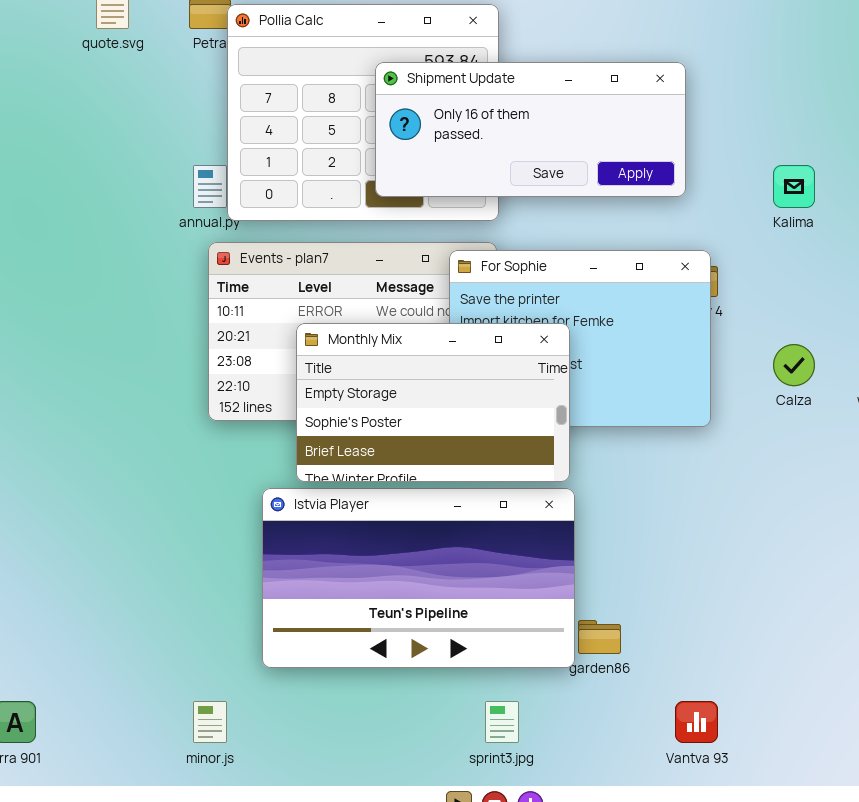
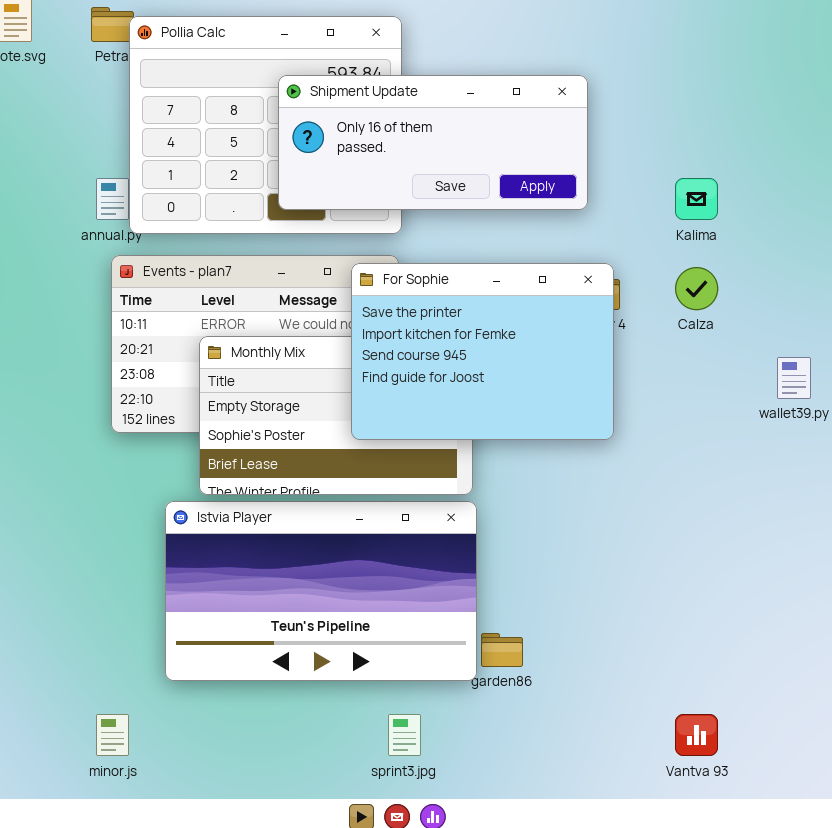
For Sophie: [449,250,711,427] -> [351,263,614,440], raised
Calza: [773,344,815,386] -> [675,267,718,310], moved
Vantva 93: [675,701,718,743] -> [675,714,718,756], moved

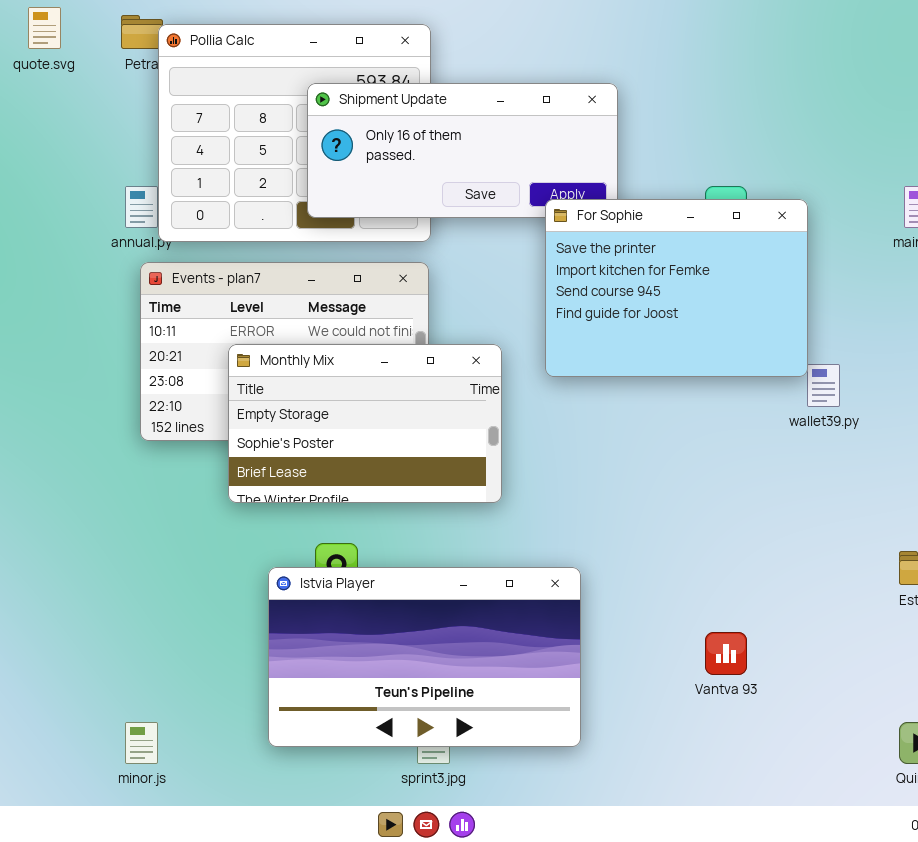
For Sophie: [351,263,614,440] -> [545,199,808,377], moved
Istvia Player: [165,501,477,681] -> [268,567,581,747], moved
Vantva 93: [675,714,718,756] -> [705,632,747,675], moved

